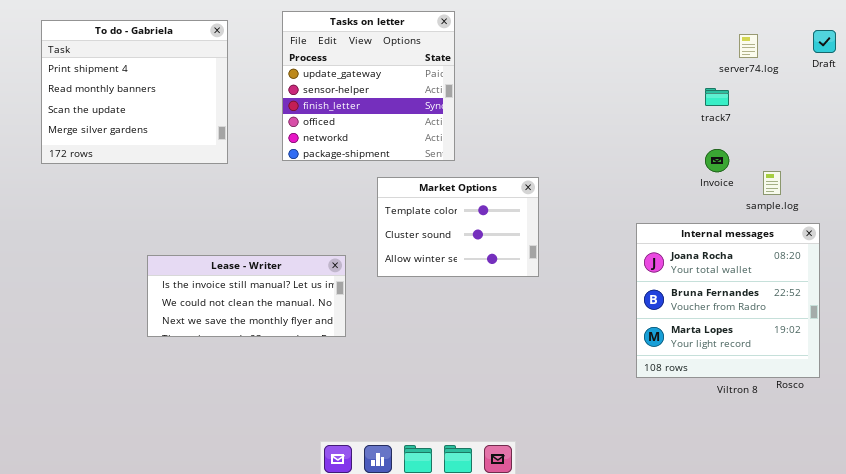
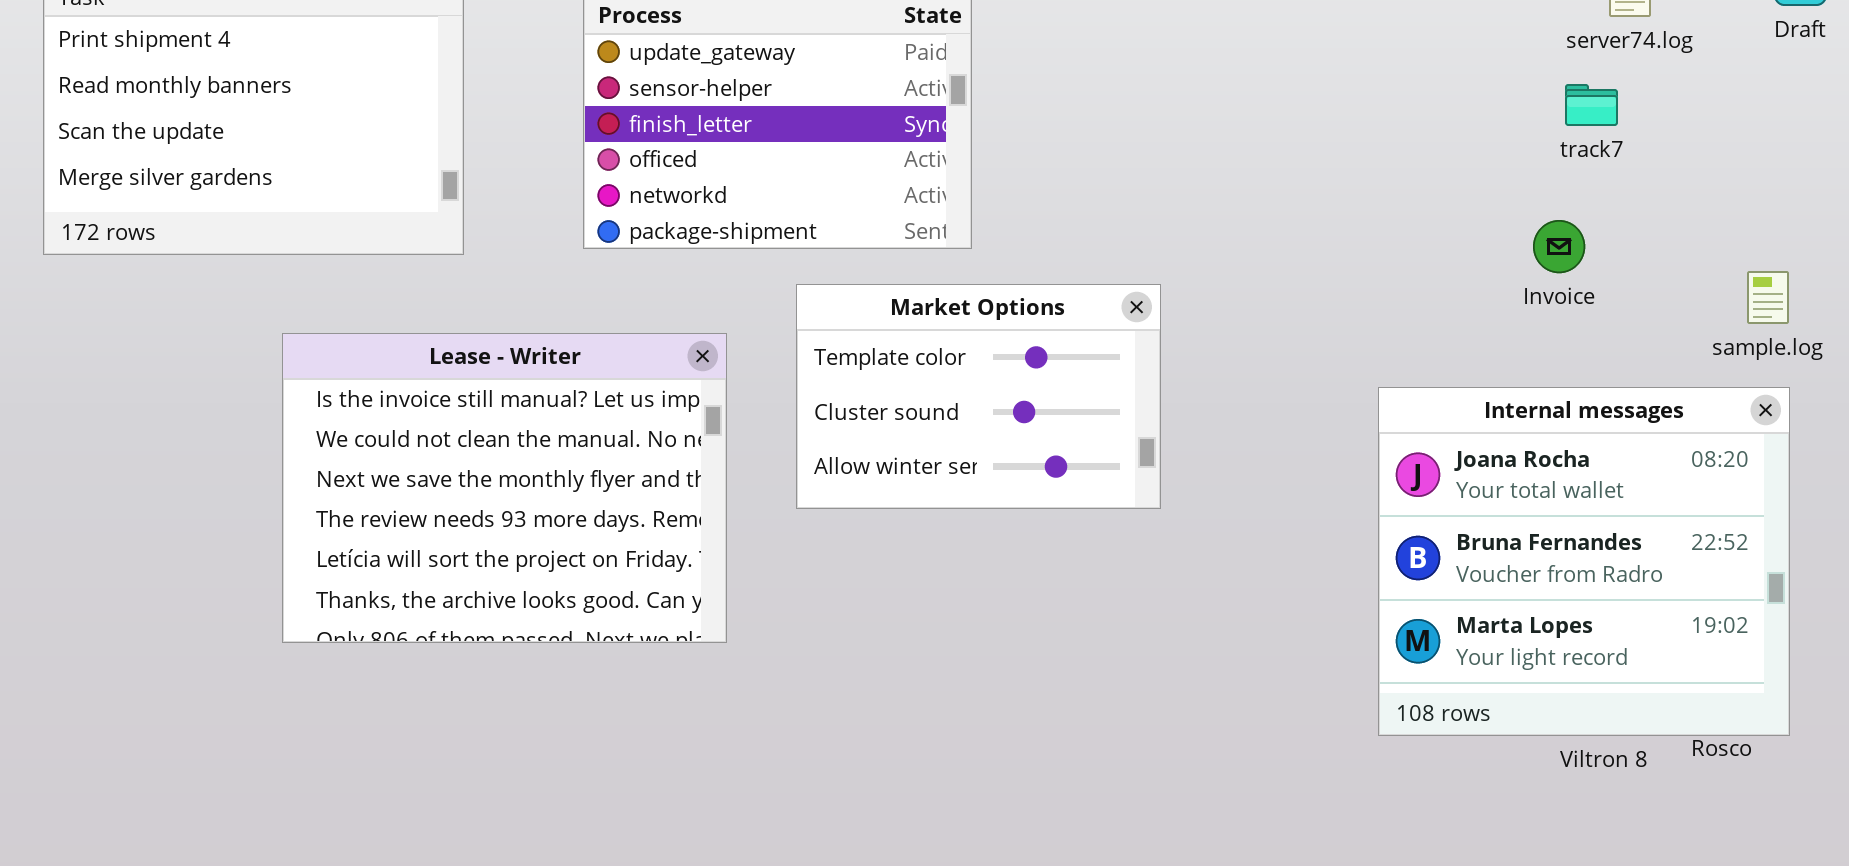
track7: [705,88,729,106] -> [1565,84,1618,126], moved
sample.log: [763,171,781,195] -> [1747,271,1789,324], moved
Lease - Writer: [147,255,346,337] -> [282,333,727,643], resized

